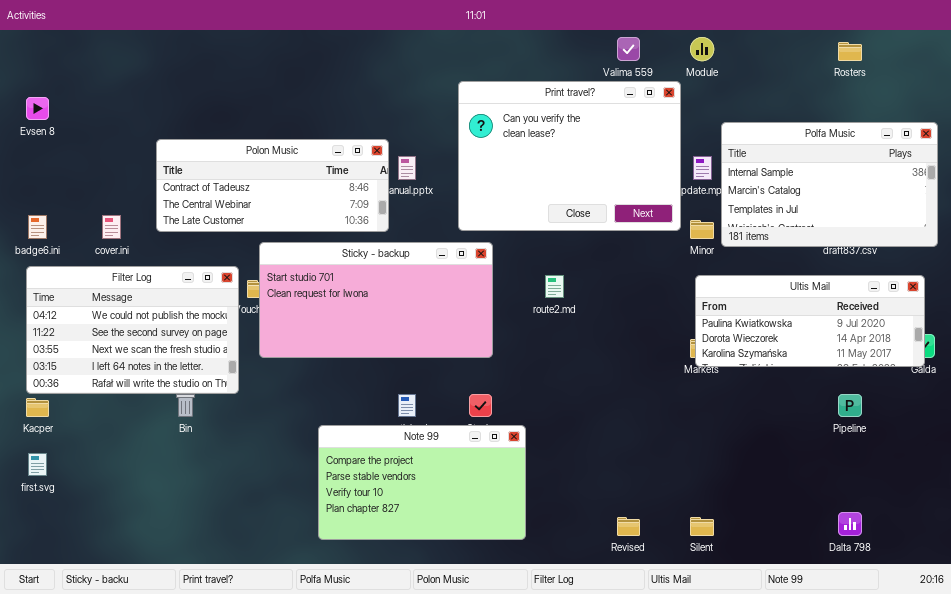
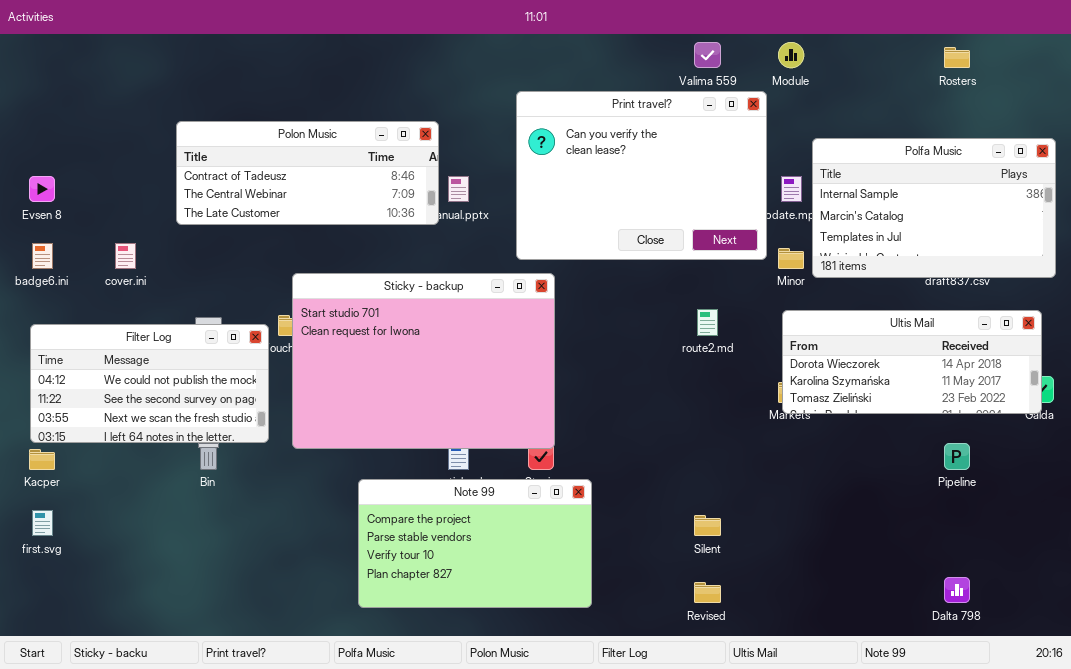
Evsen 8: [26,97,49,120] -> [29,176,55,202], moved
Polon Music: [156,139,389,232] -> [176,121,439,225], moved
Sticky - backup: [259,242,493,358] -> [292,273,555,449], resized
Filter Log: [26,266,239,394] -> [30,324,269,443], resized
route2.md: [545,275,564,298] -> [697,309,718,336], moved
Ultis Mail: [695,275,925,367] -> [782,310,1042,414], scrolled down 1 row
Silent: [690,517,714,536] -> [694,515,721,536], moved

